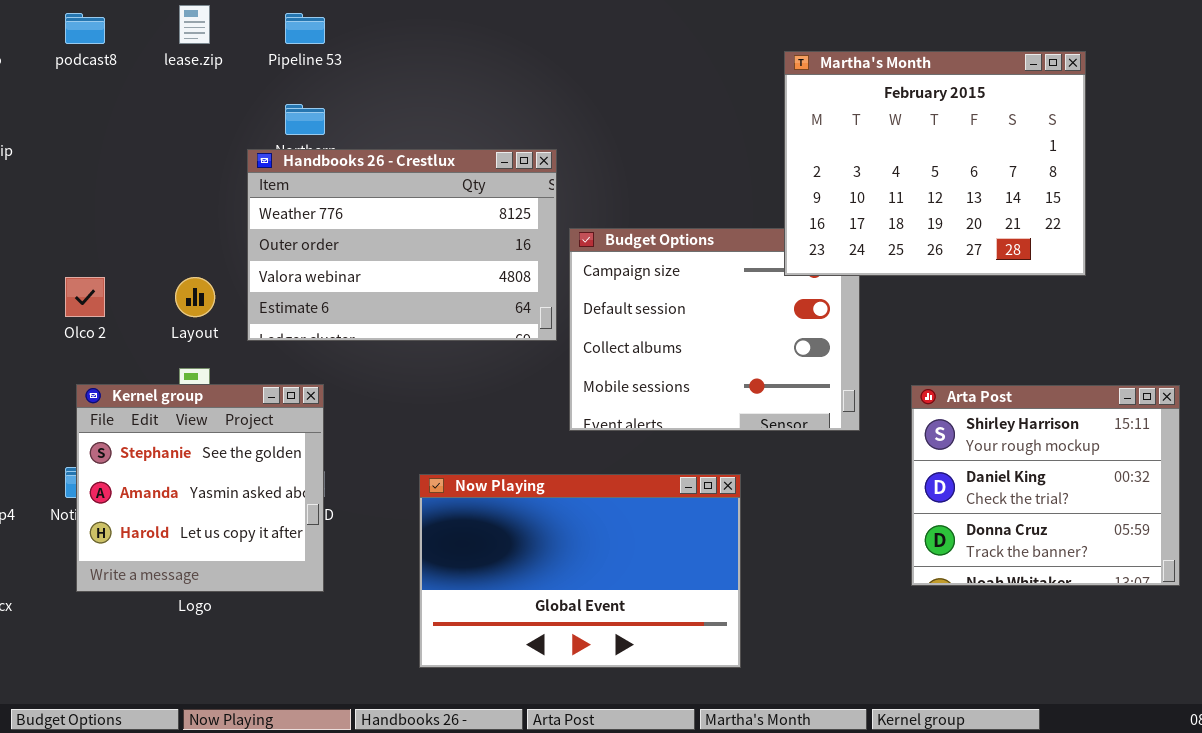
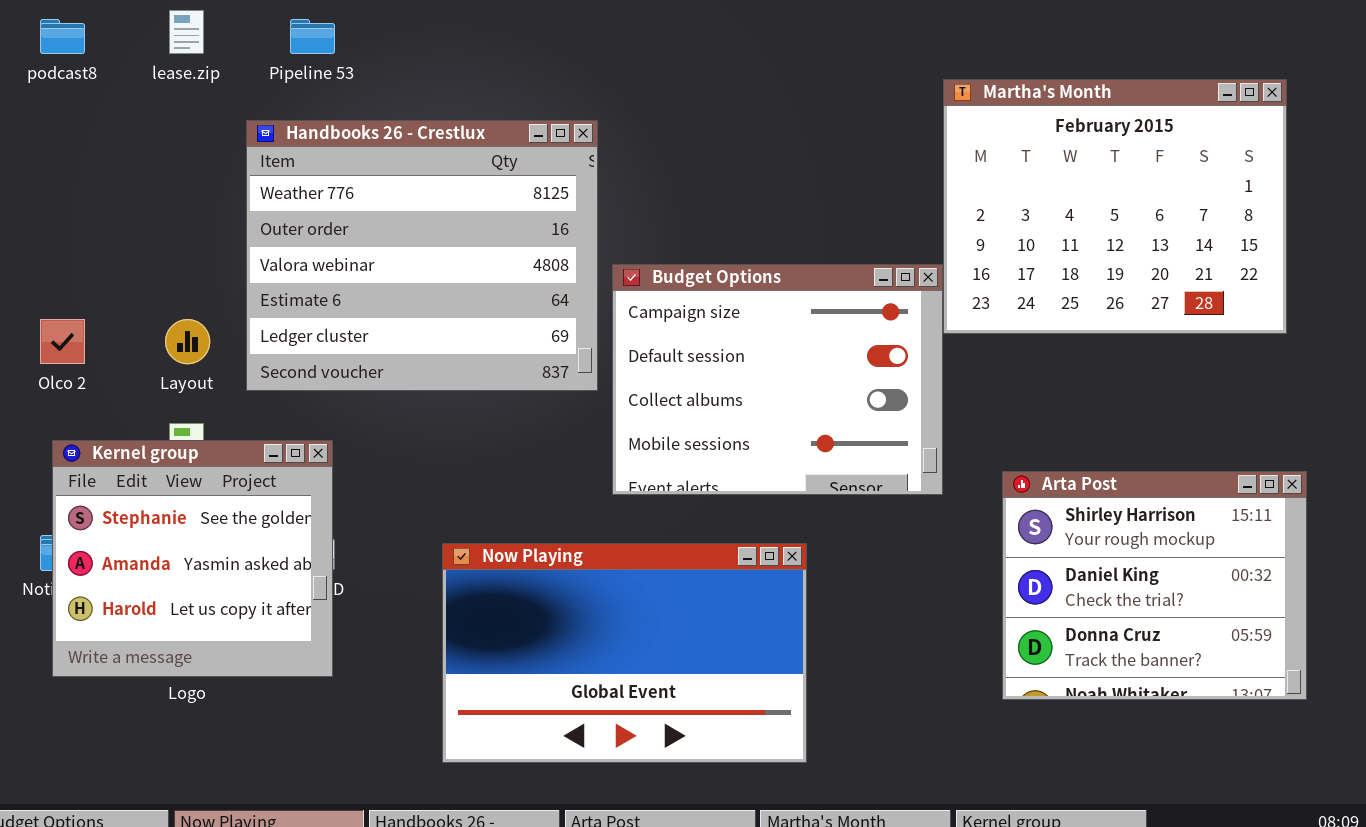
Martha's Month: [784,51,1086,276] -> [943,79,1287,334], moved
Handbooks 26 - Crestlux: [247,149,557,341] -> [246,120,598,391], resized
Arta Post: [911,385,1180,586] -> [1002,471,1307,700], moved

